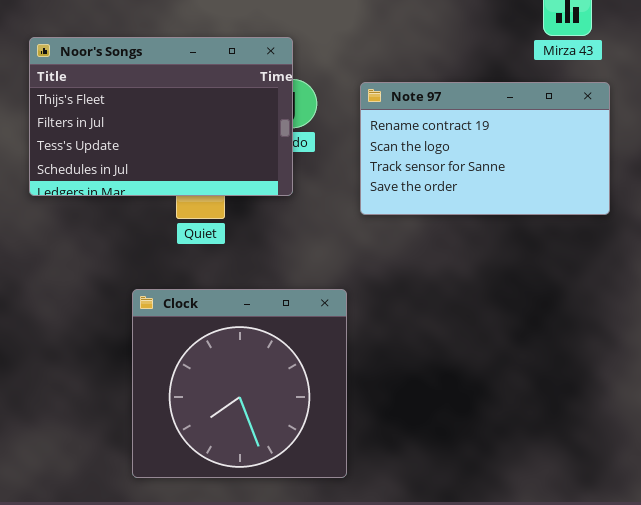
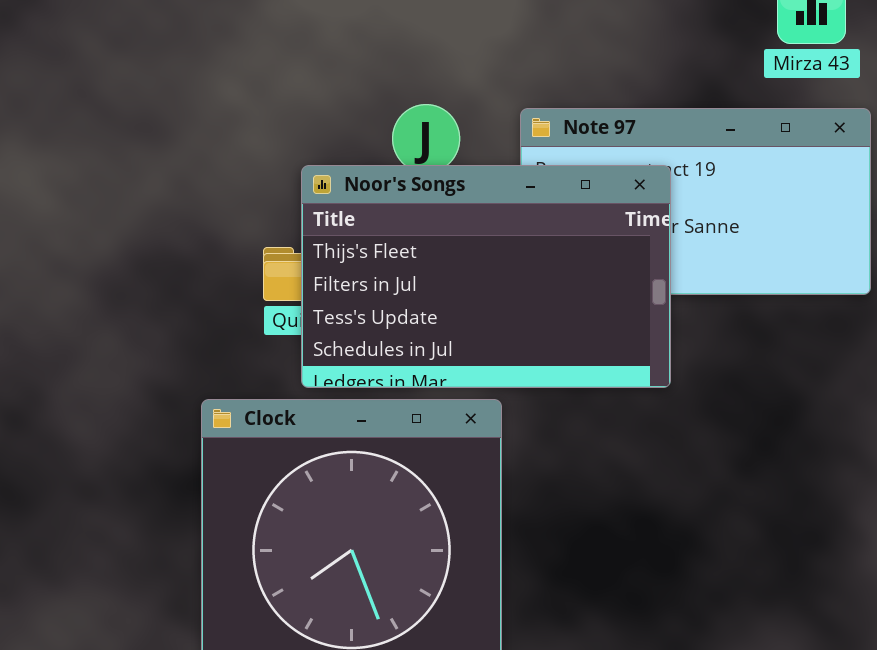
Noor's Songs: [29,37,293,196] -> [301,165,671,388], moved

